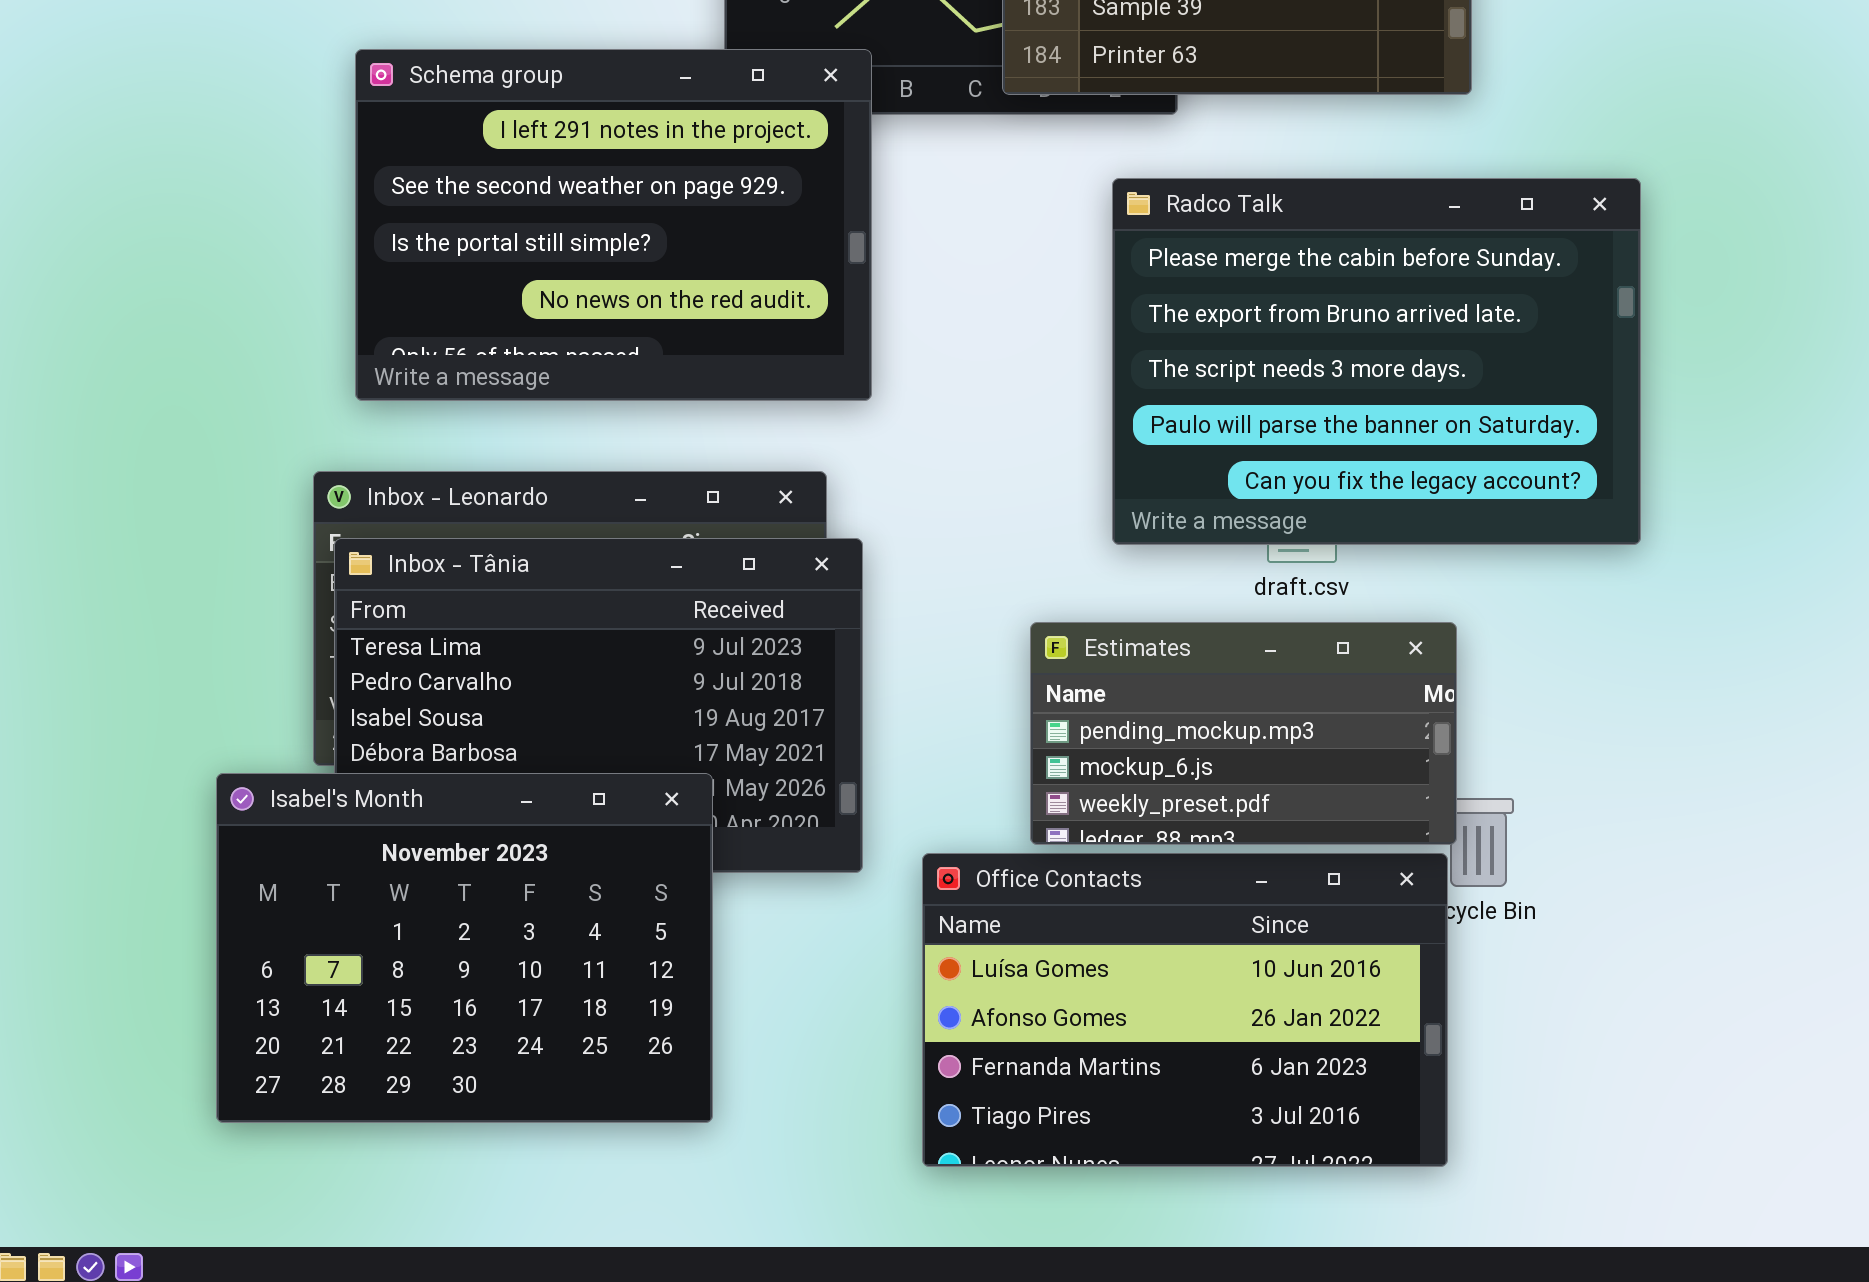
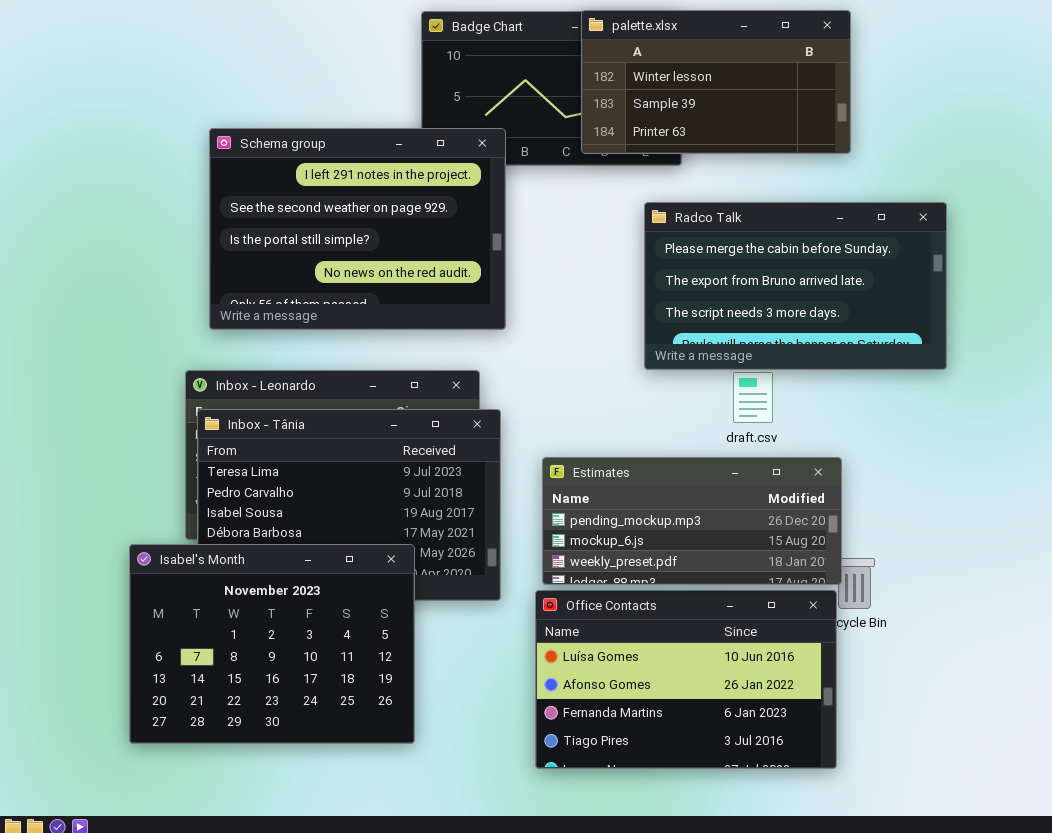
Radco Talk: [1112,178,1641,545] -> [644,202,947,370], resized
Estimates: [1030,622,1457,845] -> [542,457,842,585], resized

